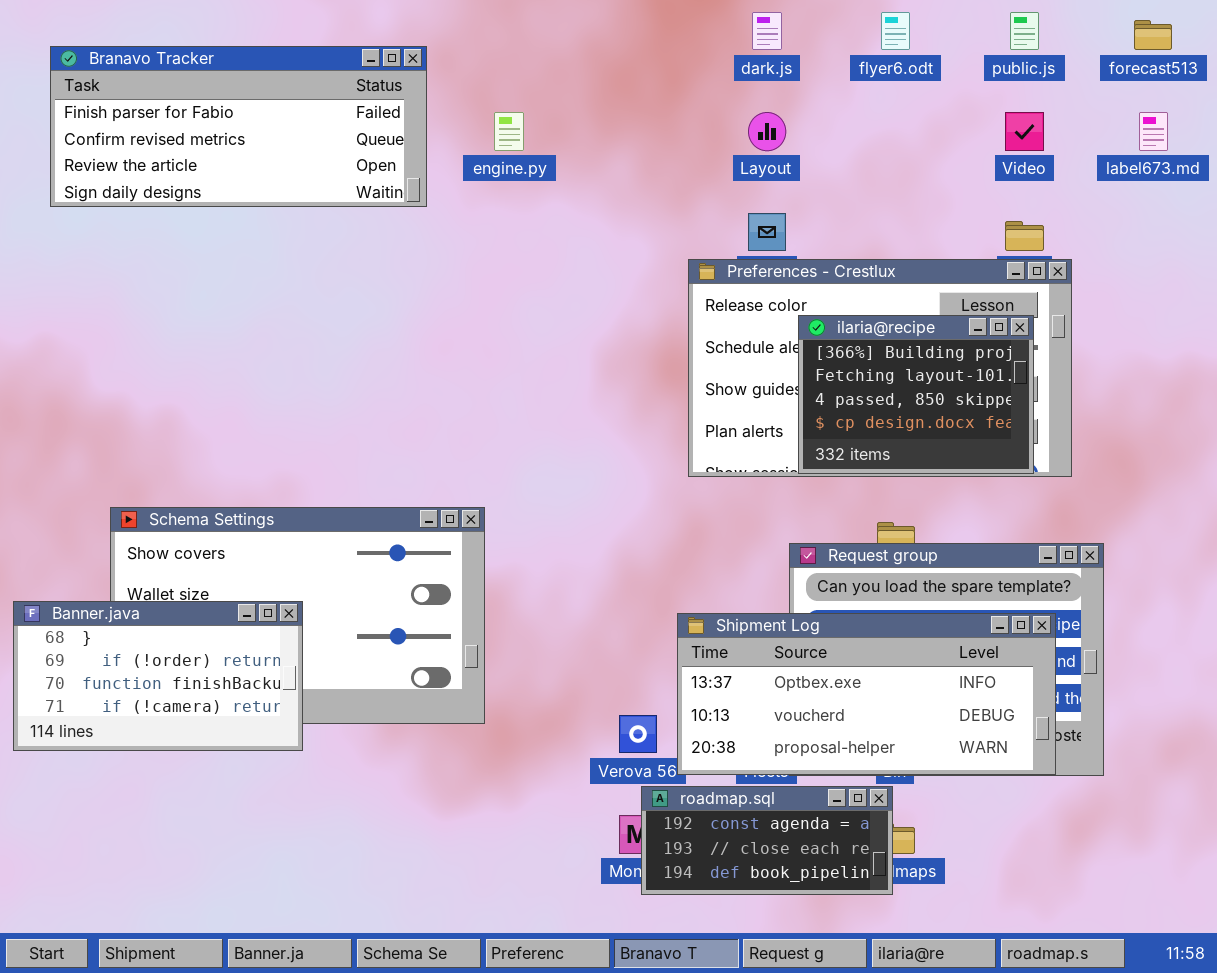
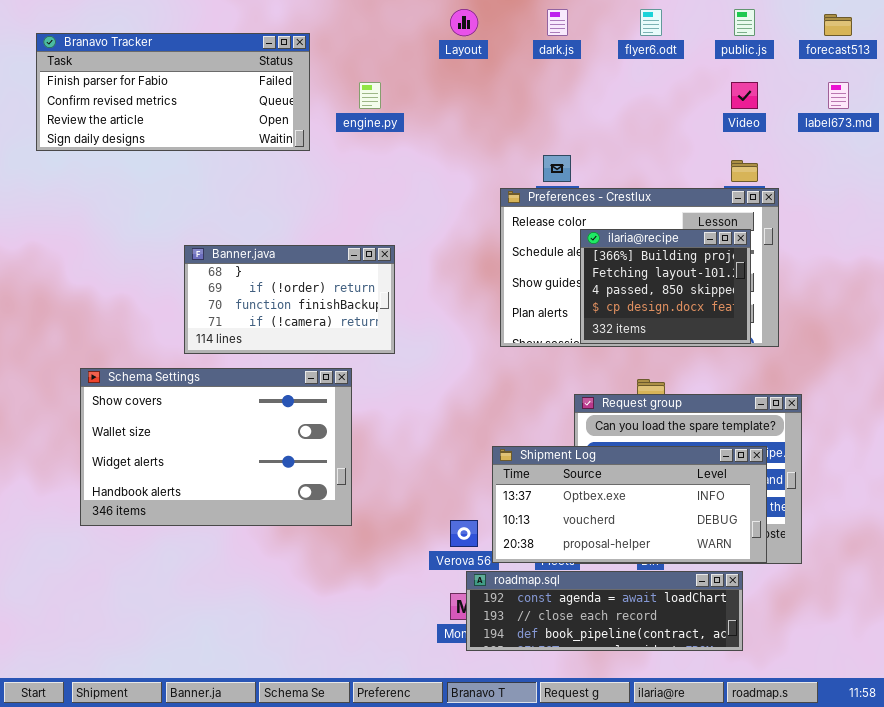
Layout: [748,112,786,151] -> [450,9,478,36], moved
Banner.java: [13,601,303,751] -> [184,245,395,354], moved
roadmap.sql: [641,786,893,895] -> [466,571,743,651], resized

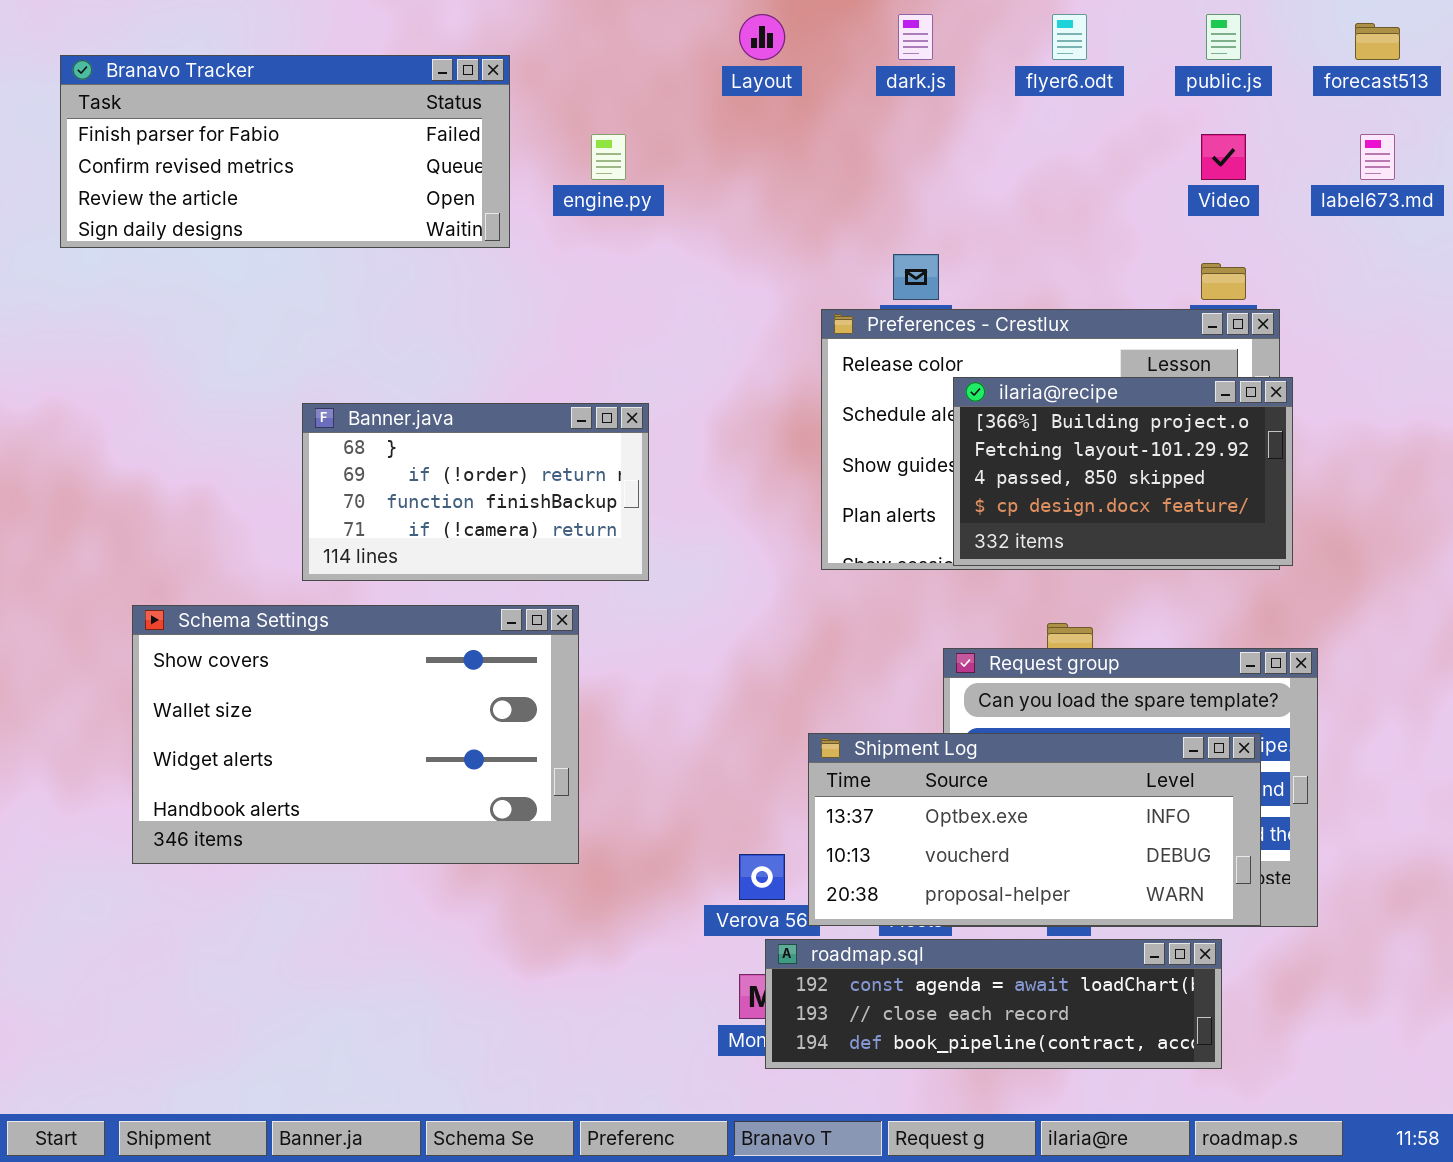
ilaria@recipe: [580,229,751,344] -> [953,377,1293,566], resized

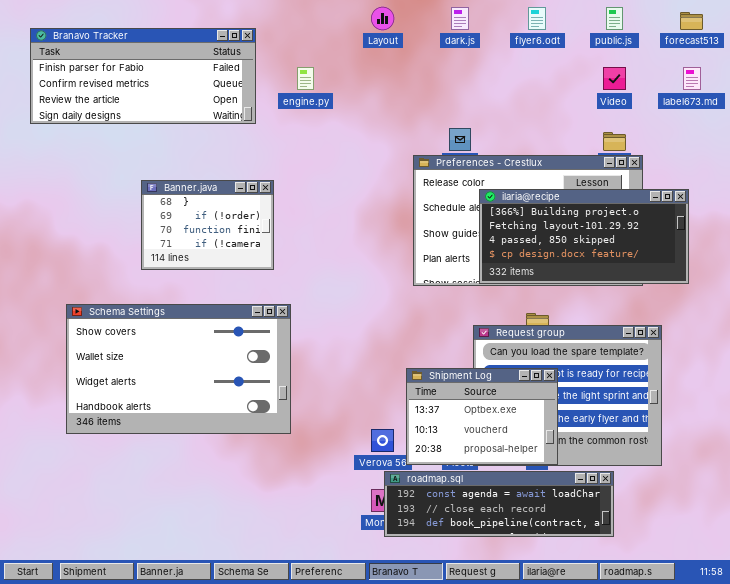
ilaria@recipe: [953,377,1293,566] -> [479,189,689,284], resized
Banner.java: [302,403,649,581] -> [141,180,274,270], moved, resized
Shipment Log: [808,733,1261,926] -> [406,368,558,465], resized

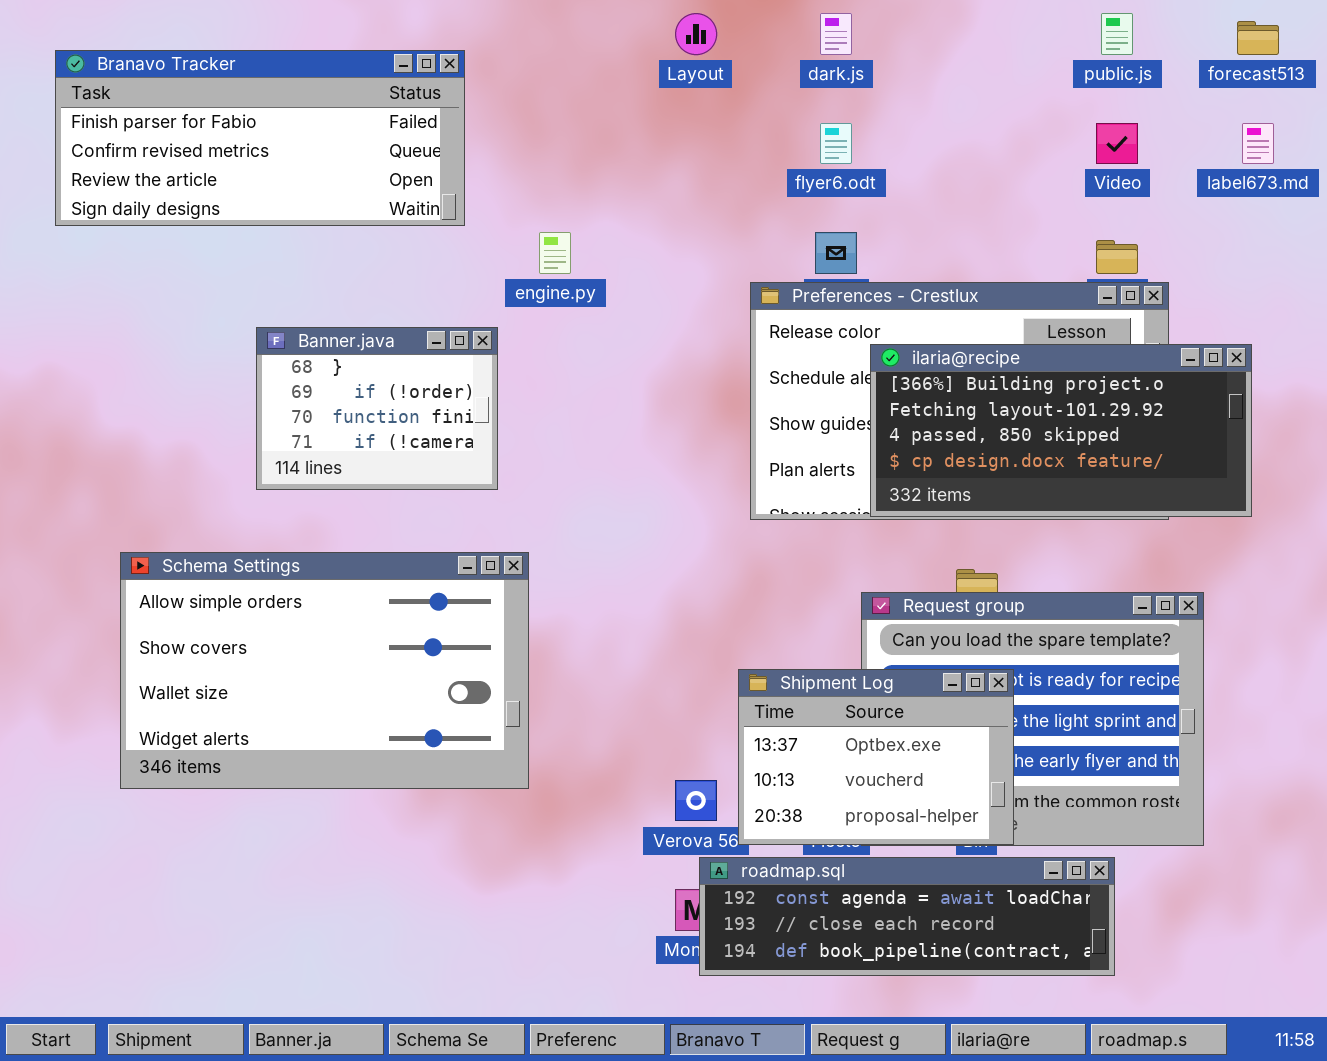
flyer6.odt: [528,7,546,30] -> [820,123,852,164], moved
engine.py: [297,67,314,90] -> [539,232,571,274], moved
Schema Settings: [66,304,291,434] -> [120,552,529,789], scrolled up 1 row

